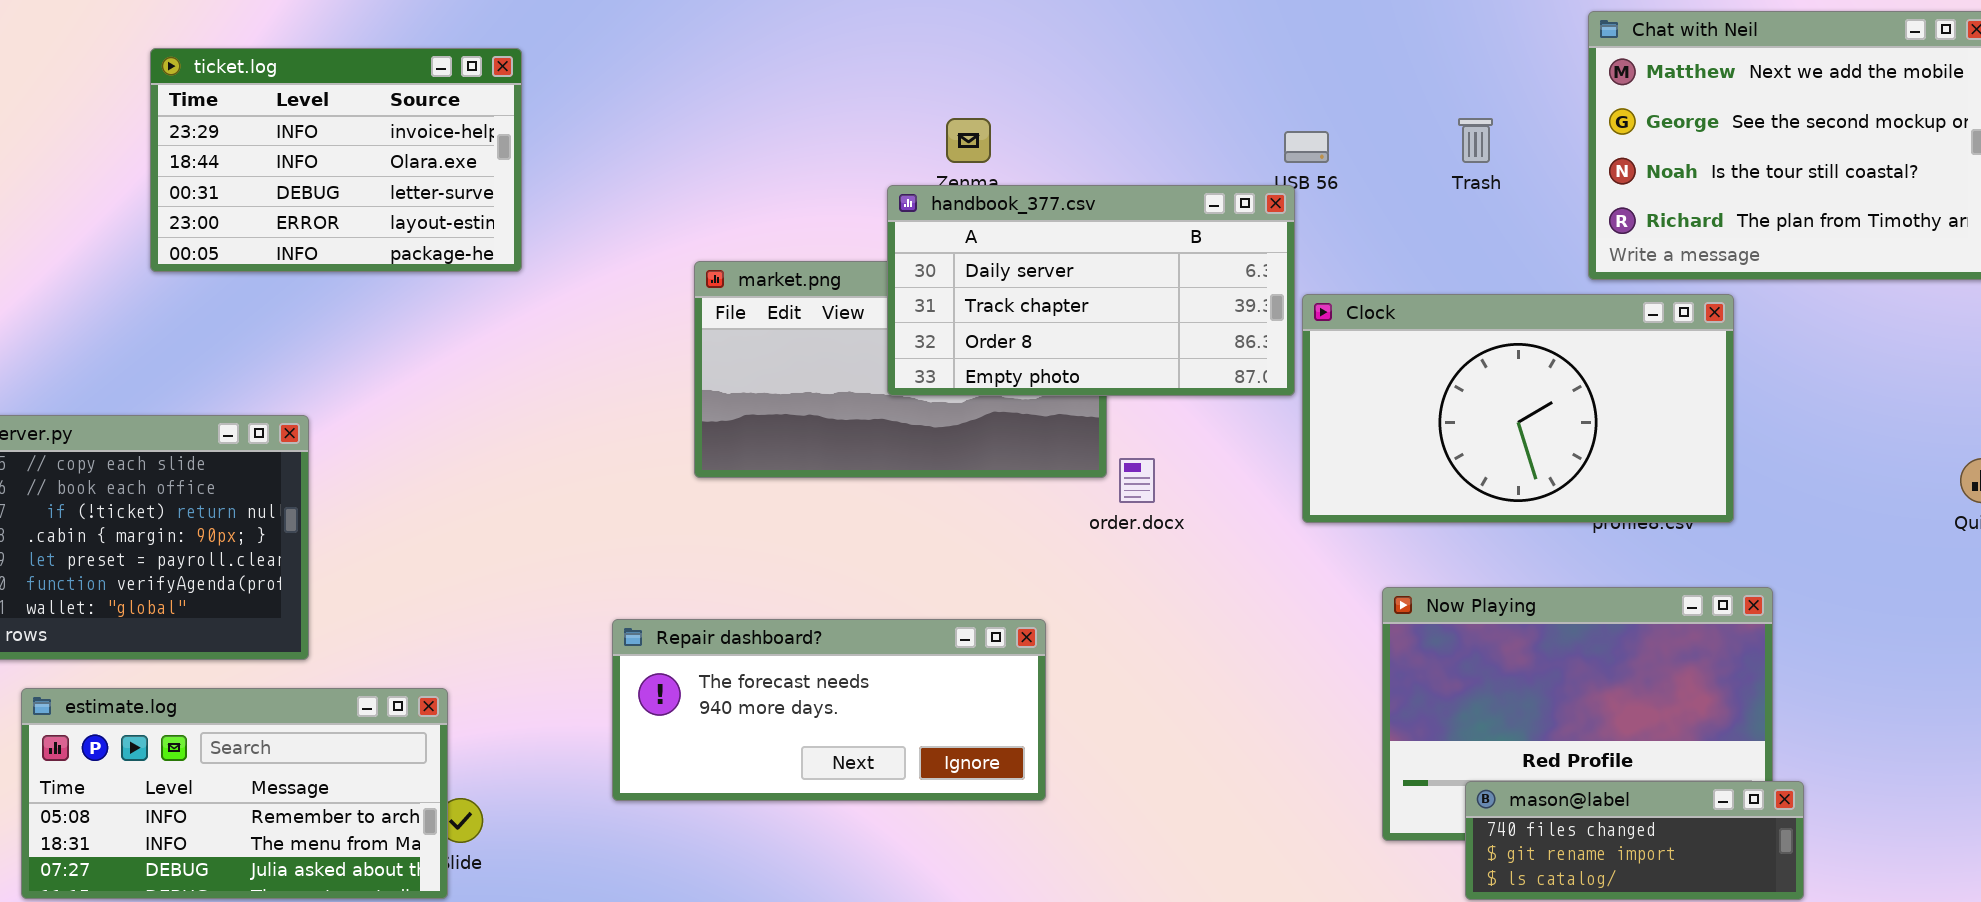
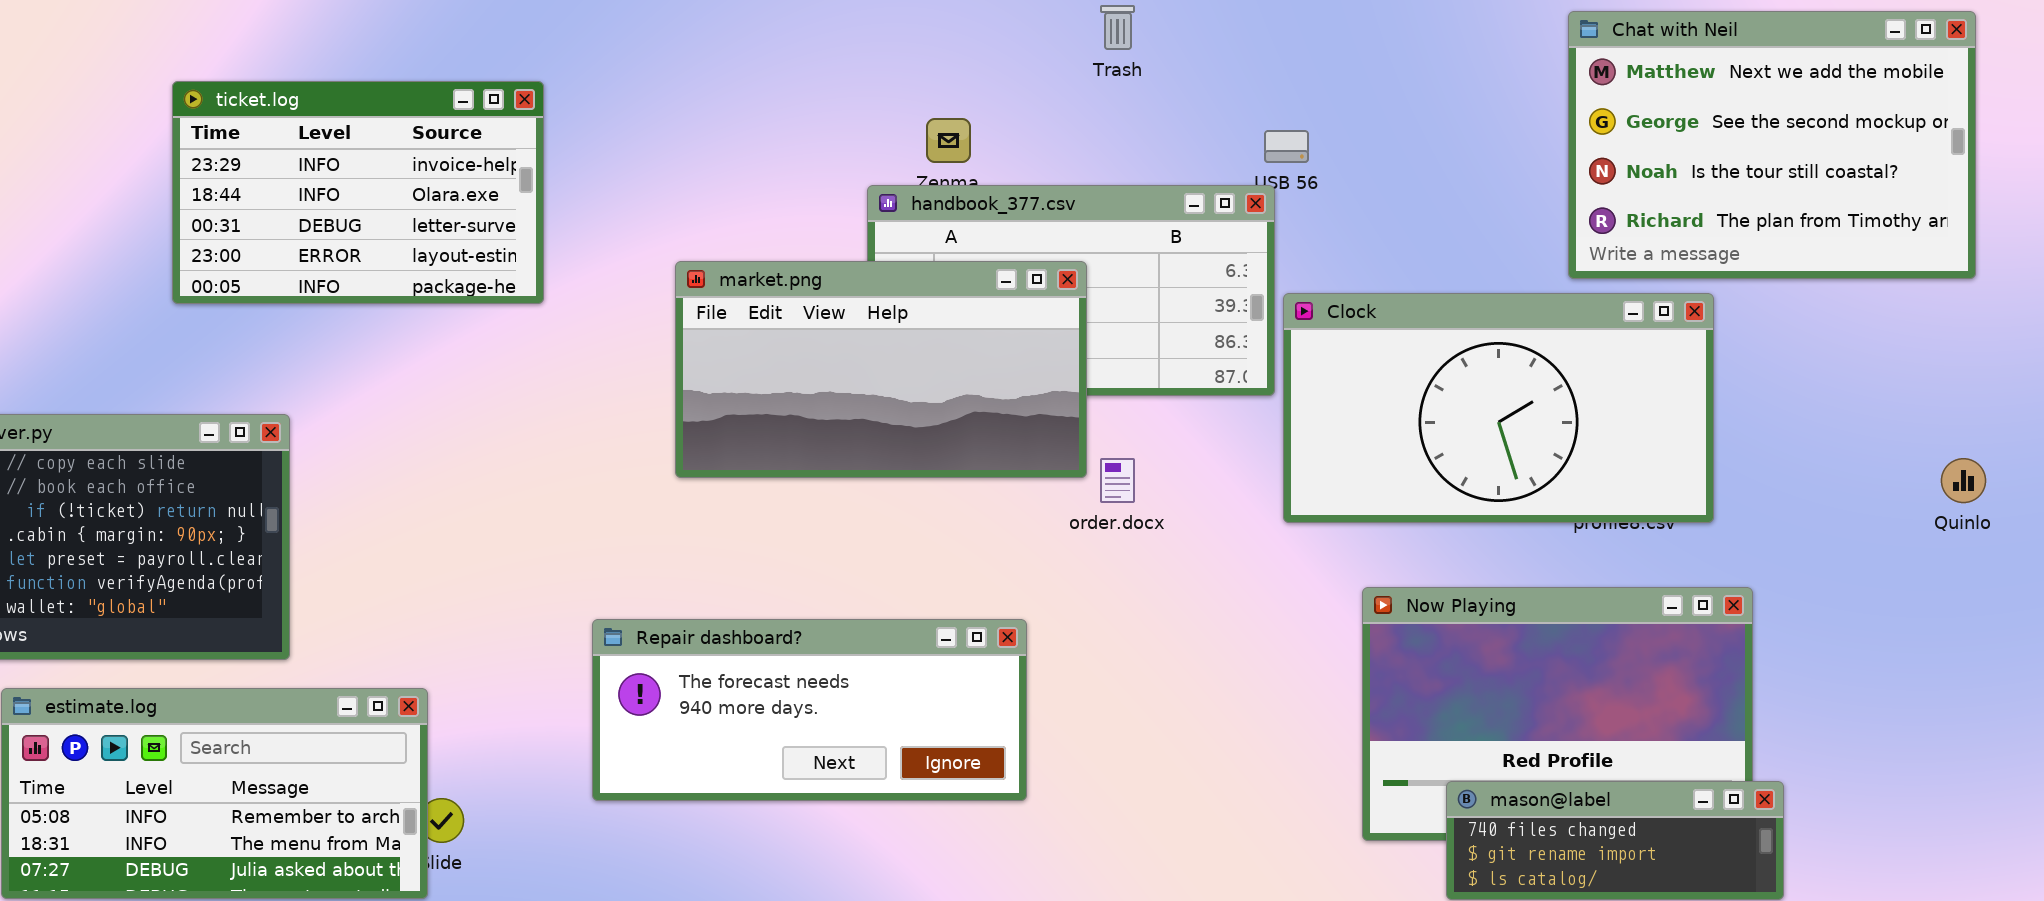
ticket.log: [150,48,522,272] -> [172,81,544,304], moved
Trash: [1458,118,1493,163] -> [1100,5,1135,50], moved
market.png: [694,261,1107,478] -> [675,261,1087,478], raised

